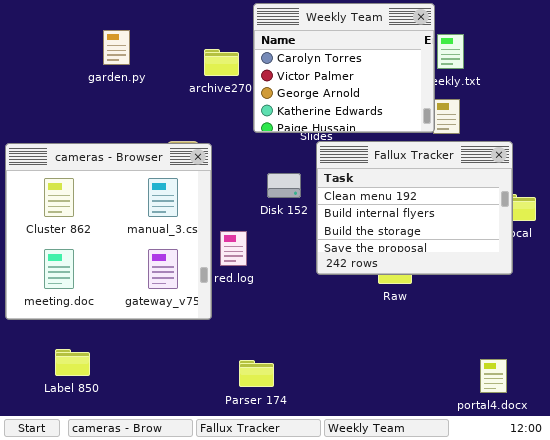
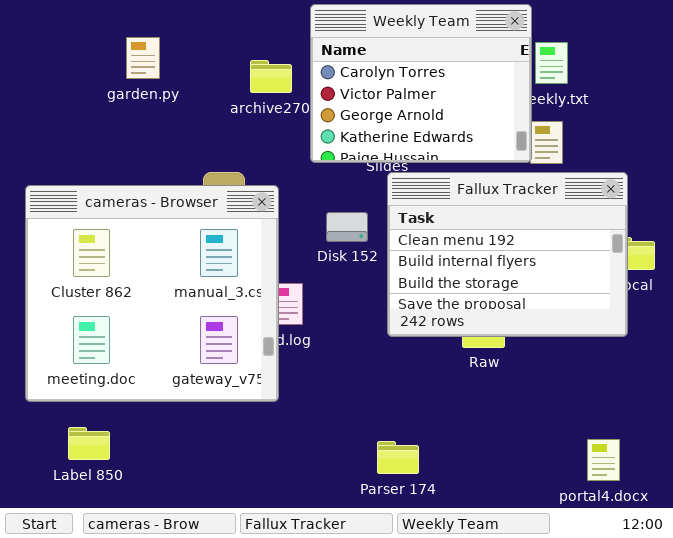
cameras - Browser: [5,143,212,320] -> [25,185,279,402], moved
Parser 174: [239,360,274,387] -> [377,441,419,474], moved

